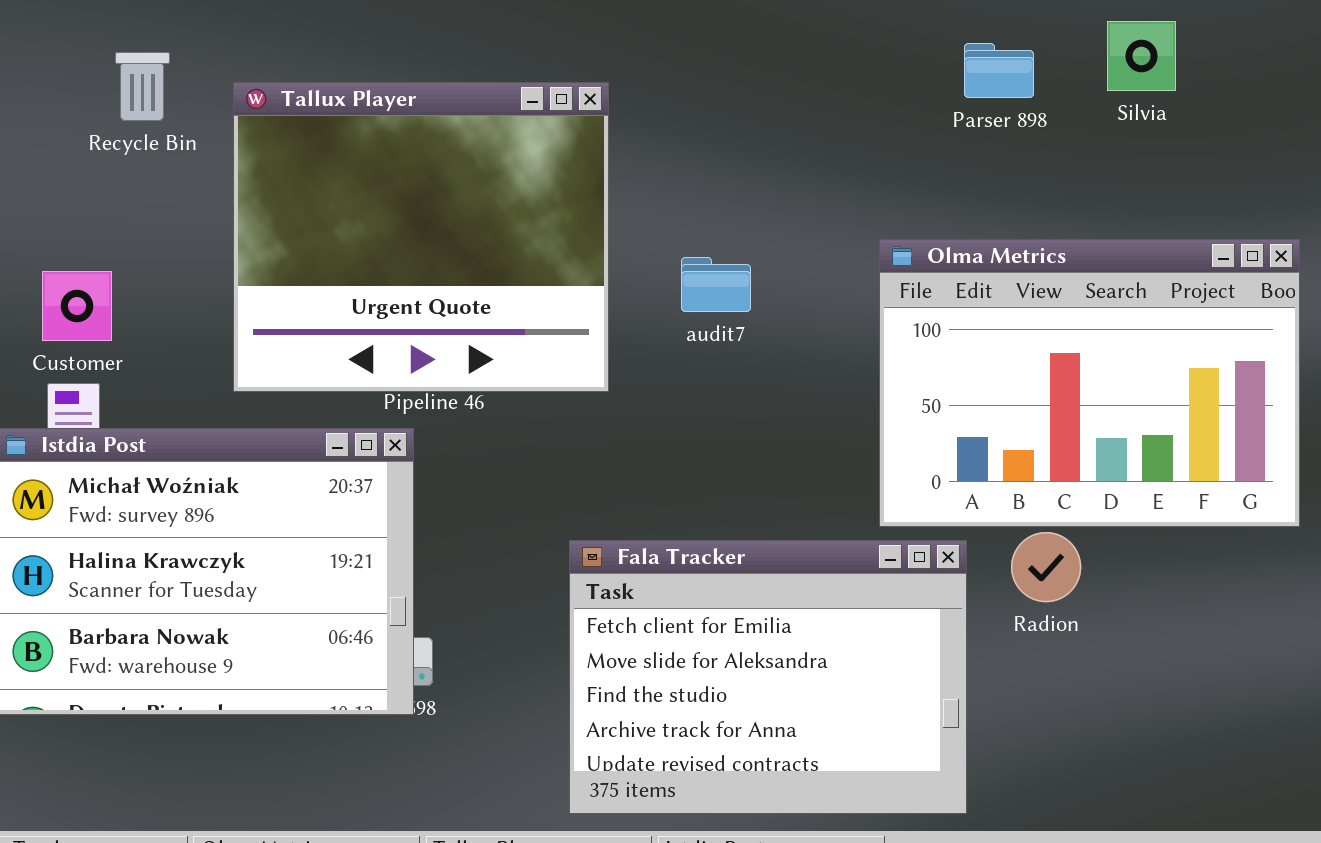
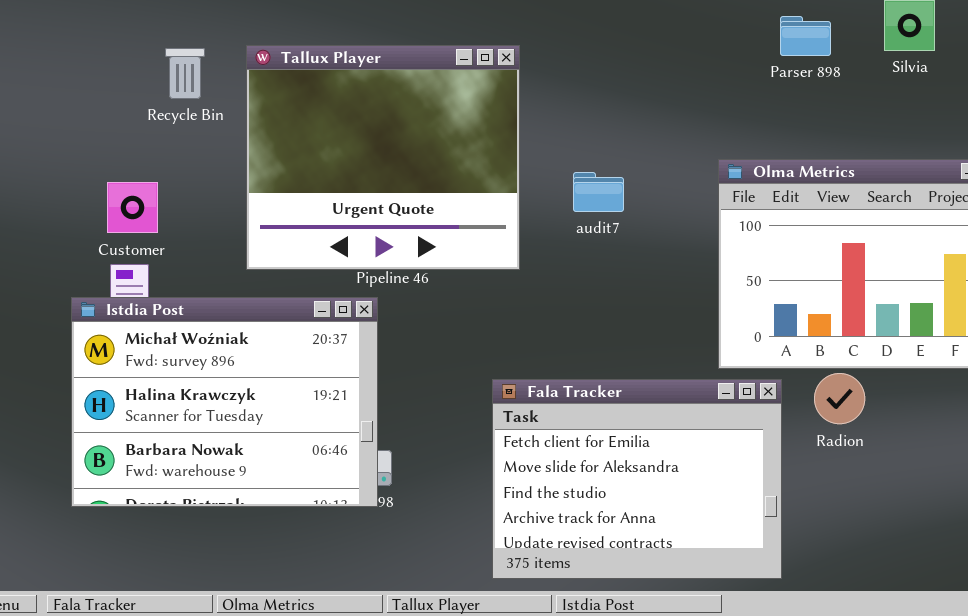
Recycle Bin: [115,52,170,121] -> [165,48,205,99], moved

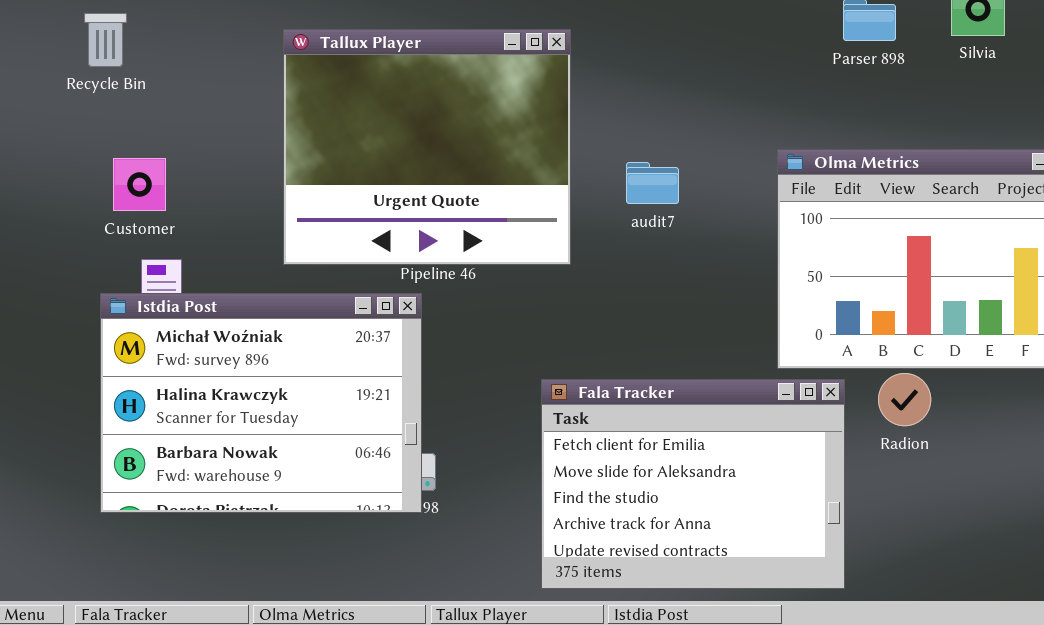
Recycle Bin: [165,48,205,99] -> [84,13,127,67], moved
Customer: [107,182,158,233] -> [113,158,166,211], moved

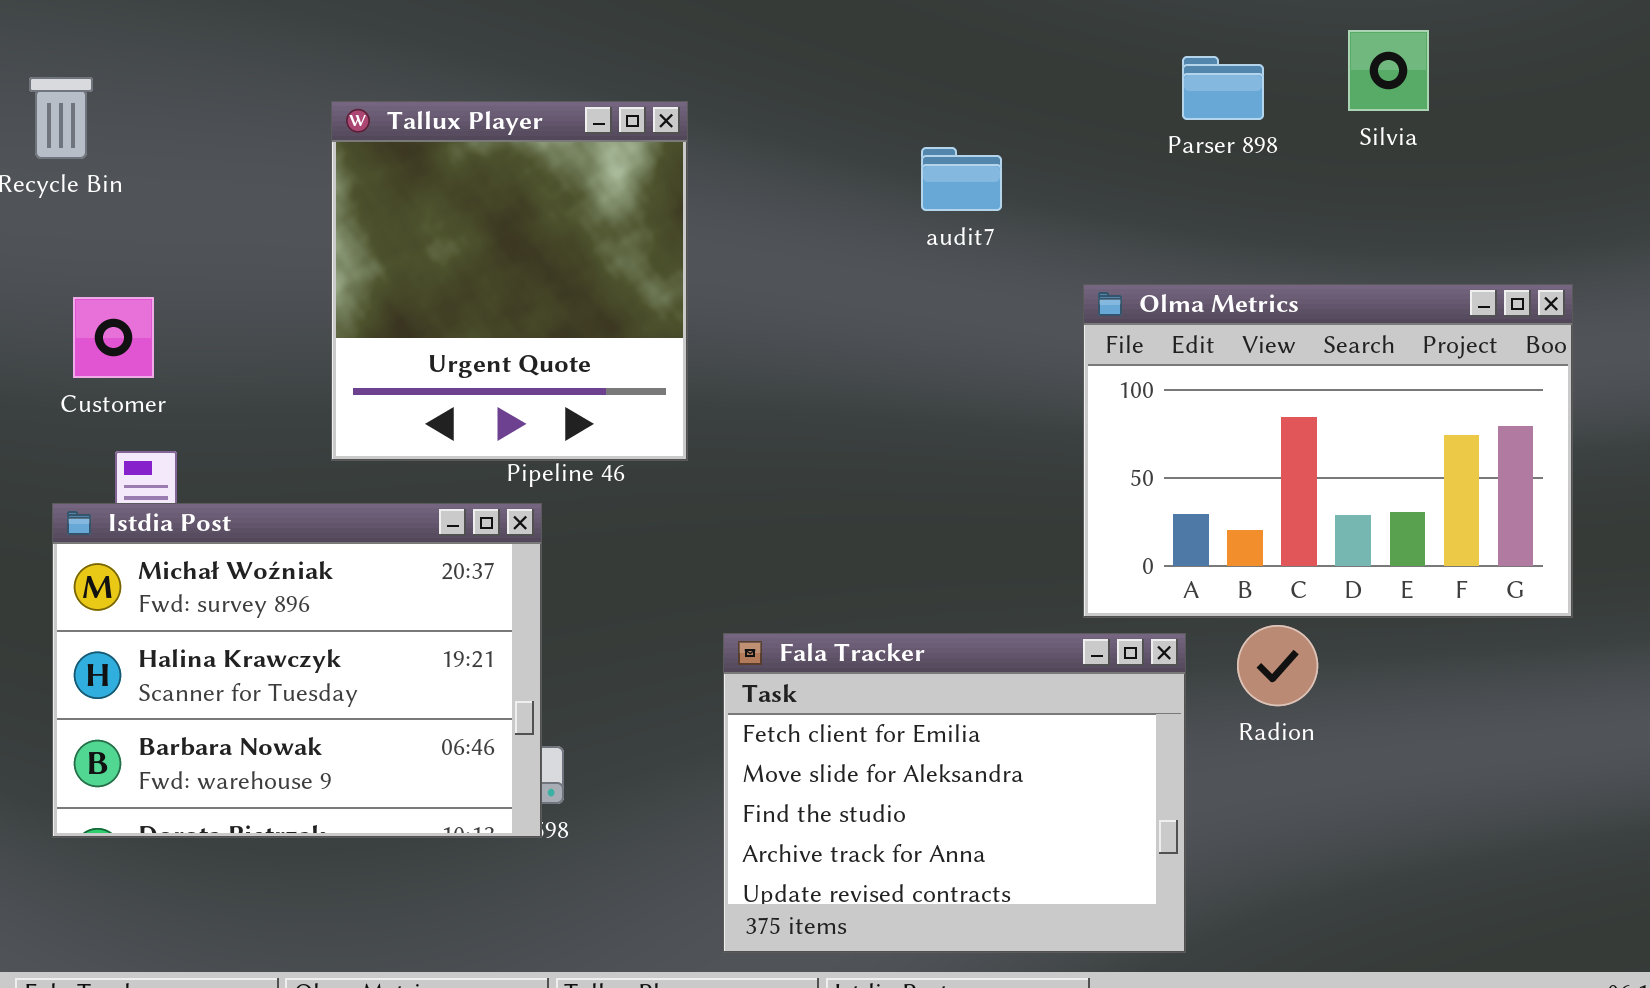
Tallux Player: [283,29,571,265] -> [331,101,688,461], resized
audit7: [626,162,679,204] -> [921,147,1002,211], moved

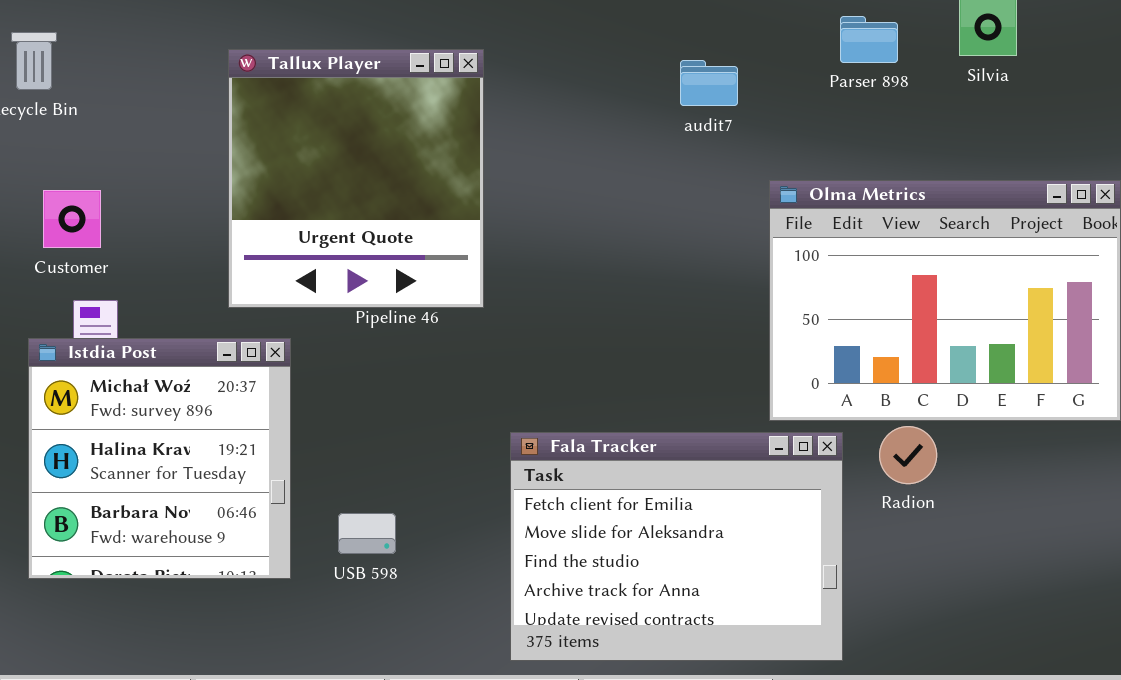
audit7: [921,147,1002,211] -> [680,60,738,106], moved
Istdia Post: [52,503,542,838] -> [28,338,291,579], resized

